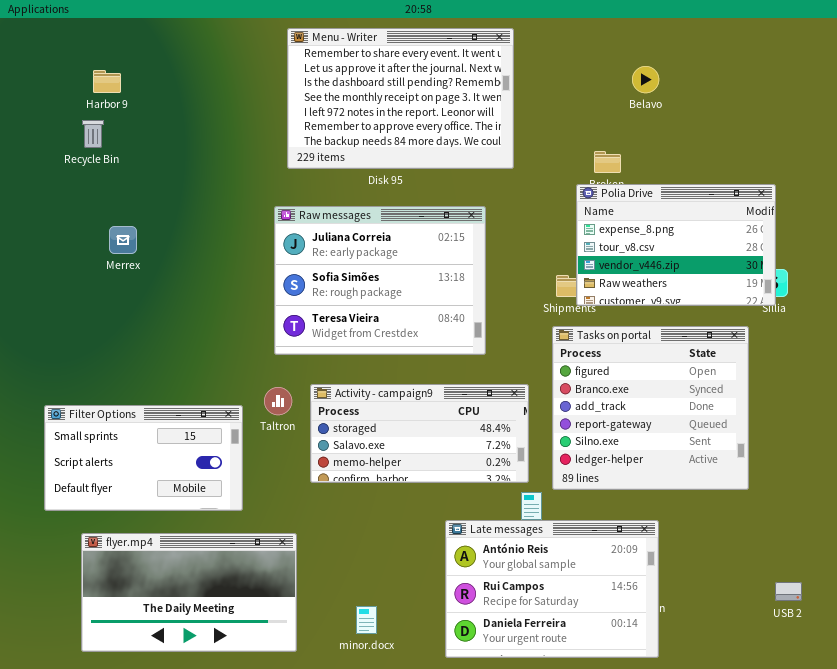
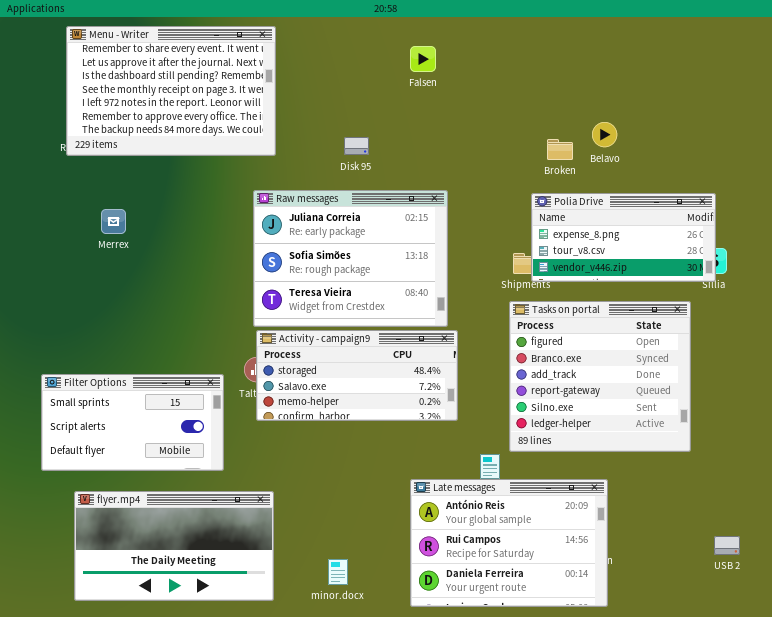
Menu - Writer: [287,28,514,169] -> [66,26,276,156], moved
Belavo: [632,66,659,93] -> [592,122,617,147], moved
Polia Drive: [576,184,776,306] -> [531,193,716,282], resized
Activity - campaign9: [310,384,529,483] -> [256,330,458,421], moved

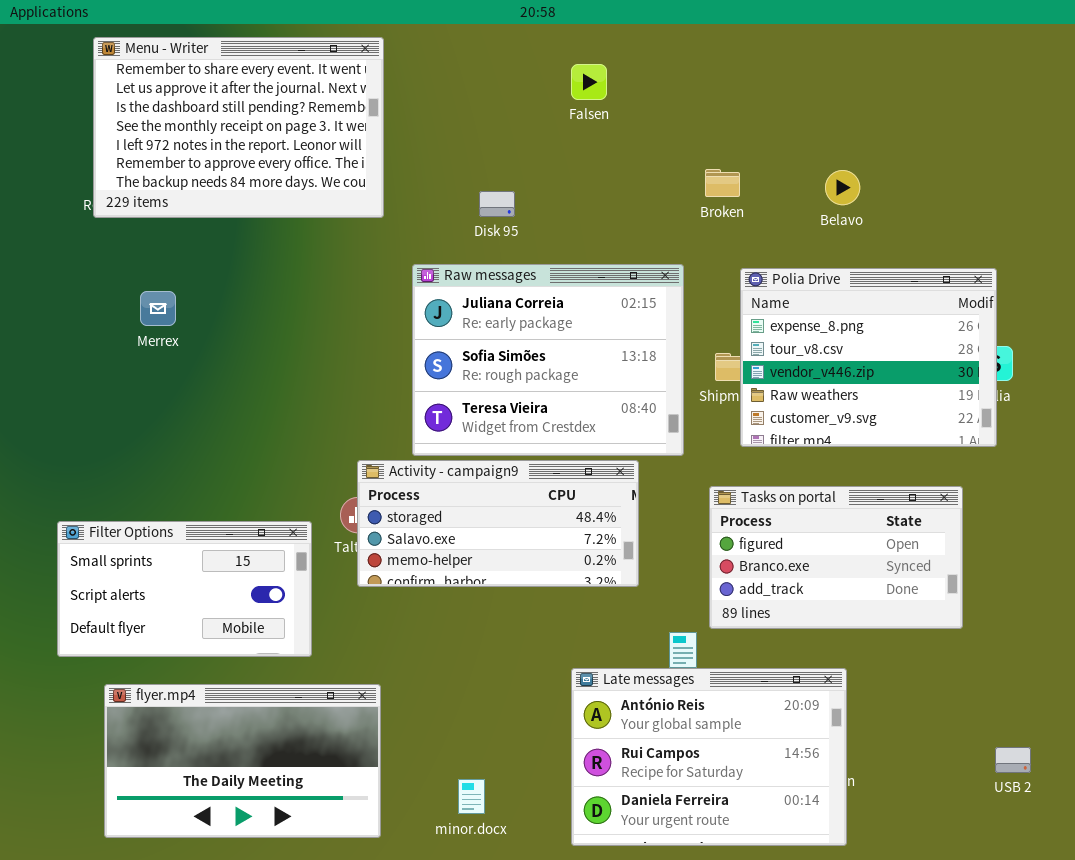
Broken: [547,139,573,160] -> [705,169,740,197], moved
Raw messages: [253,190,448,327] -> [412,264,684,456], moved
Polia Drive: [531,193,716,282] -> [740,268,997,447], resized
Tasks on portal: [509,301,691,452] -> [709,486,963,629], resized

